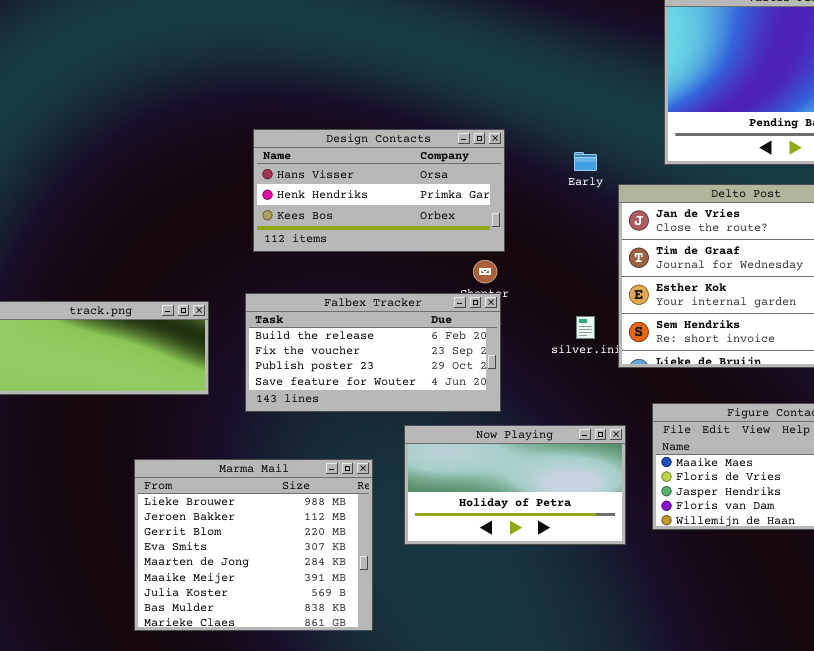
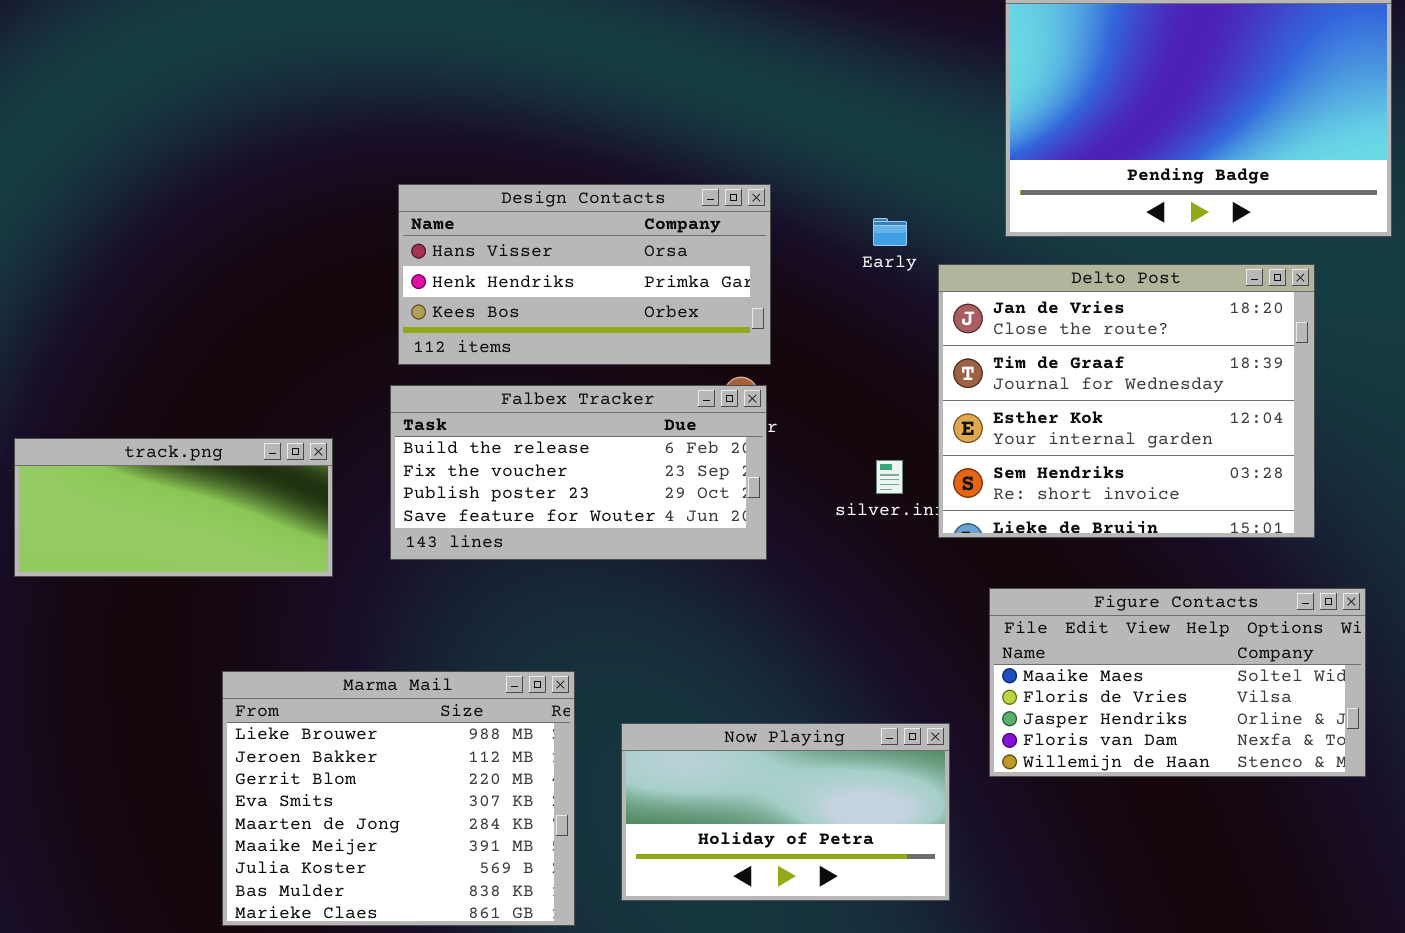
Falbex Tracker: [245,293,501,412] -> [390,385,767,560], moved
Now Playing: [404,425,626,545] -> [621,723,950,901], moved

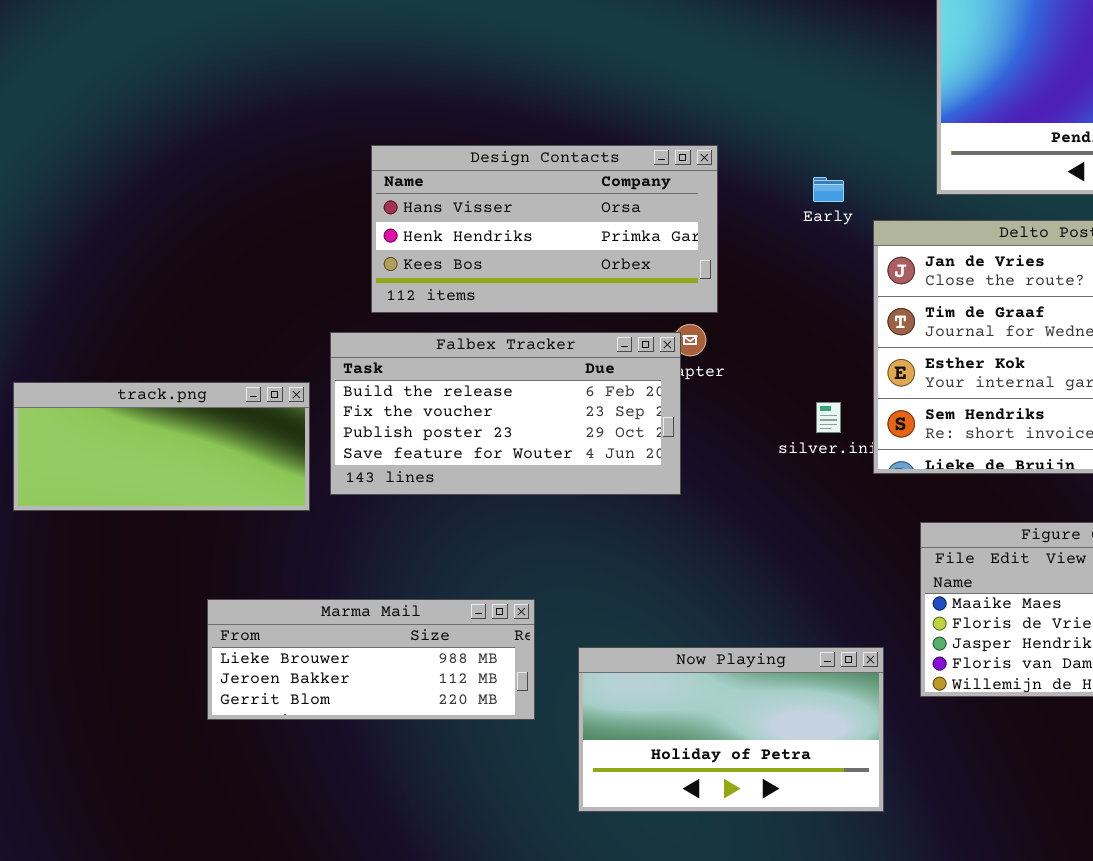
Falbex Tracker: [390,385,767,560] -> [330,332,681,495], moved
Marma Mail: [222,671,575,926] -> [207,599,535,720], resized

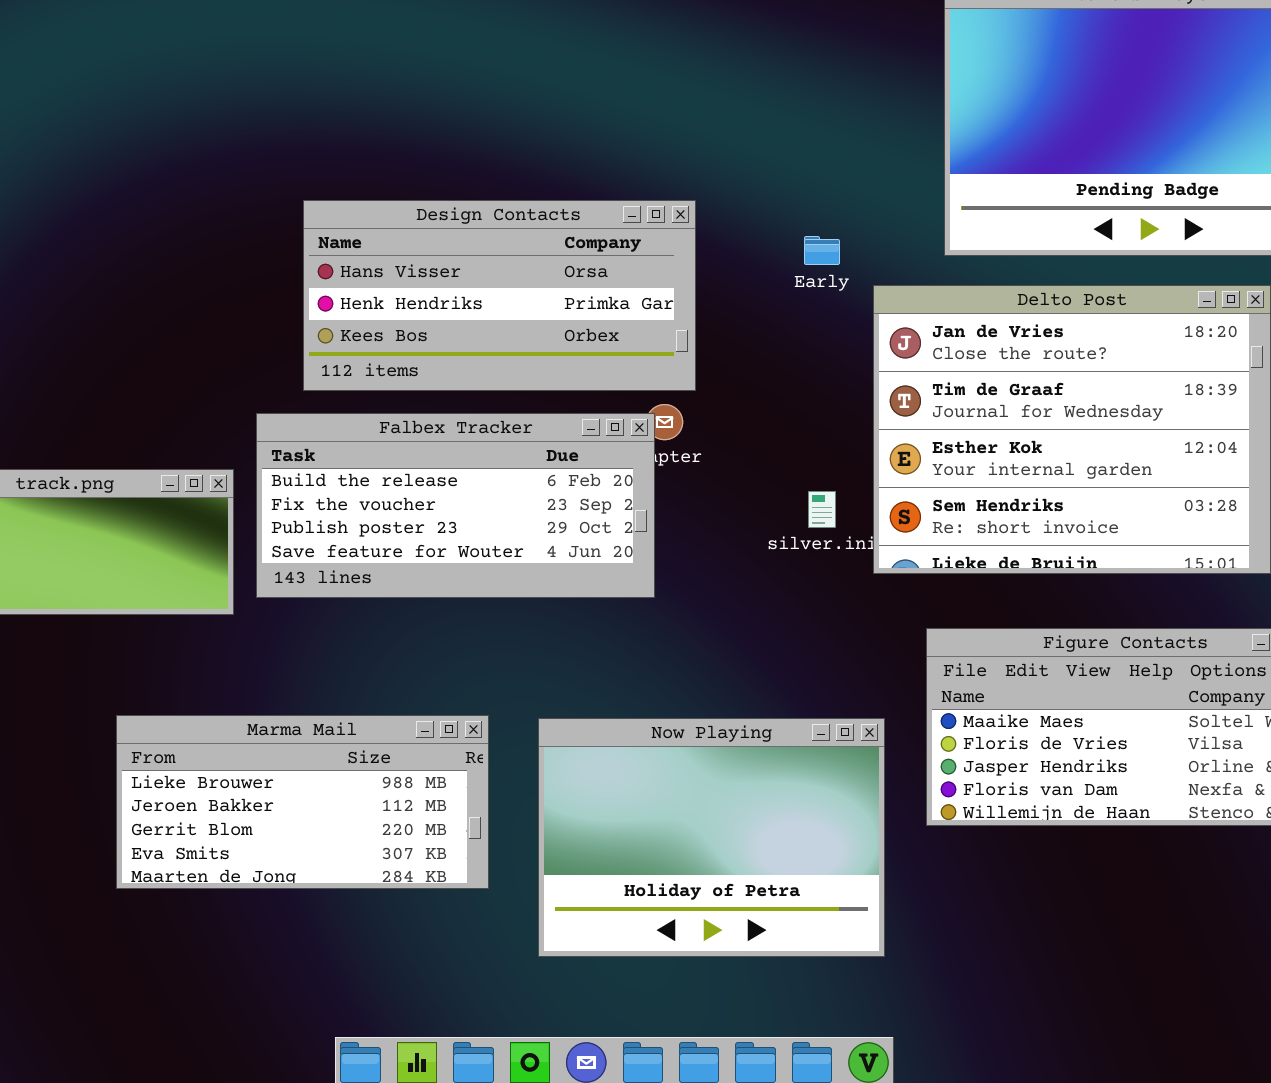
Marma Mail: [207,599,535,720] -> [116,715,489,889], resized
Now Playing: [578,647,884,812] -> [538,718,885,957], resized

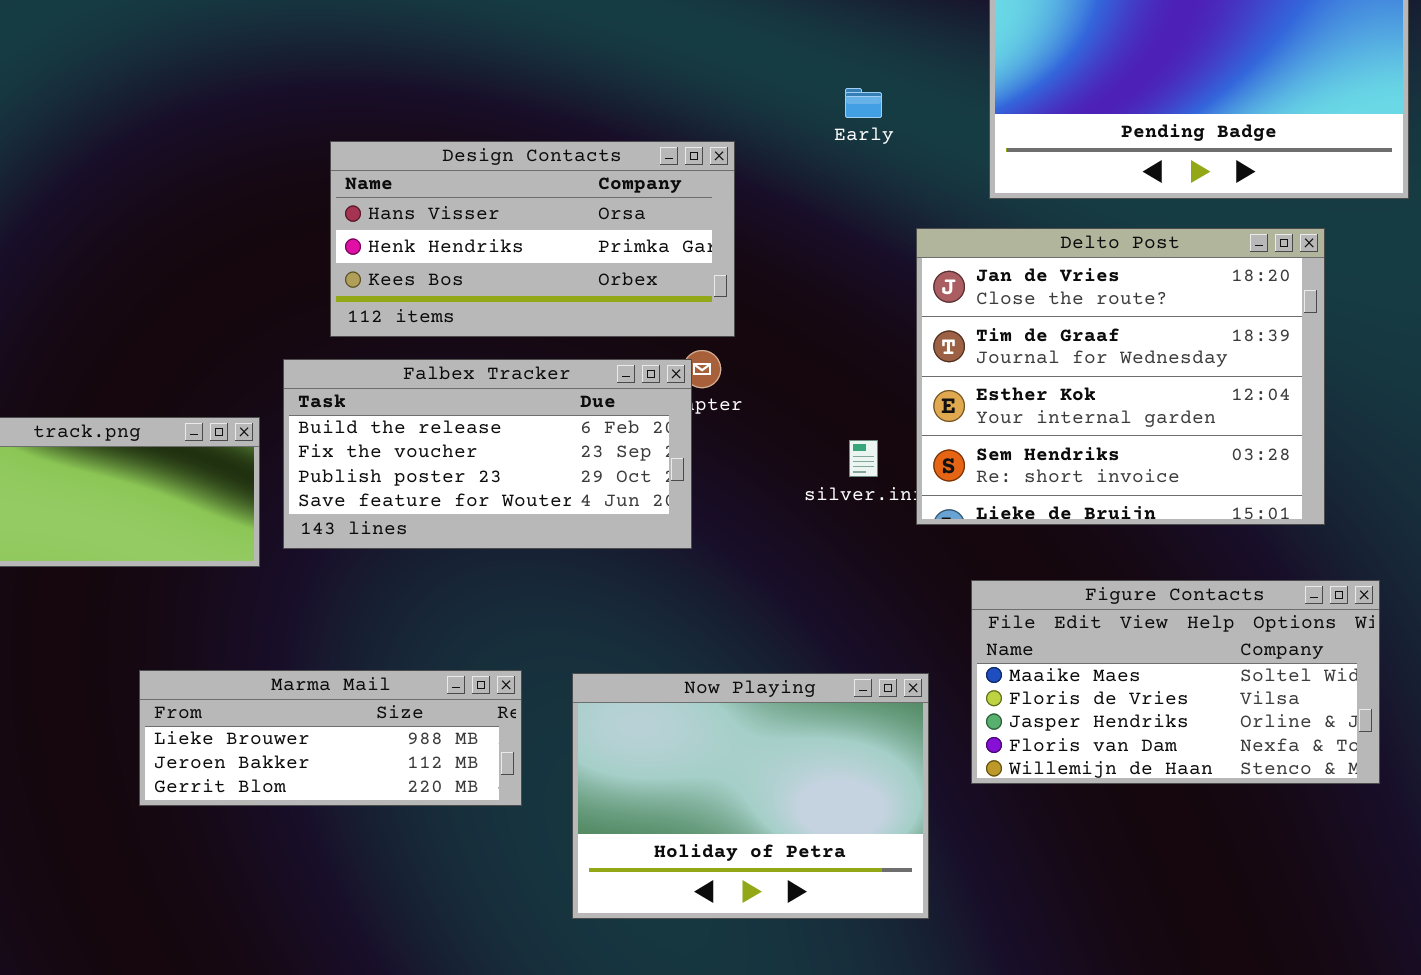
Early: [804,236,840,265] -> [845,88,882,118], moved
Marma Mail: [116,715,489,889] -> [139,670,522,806], resized

